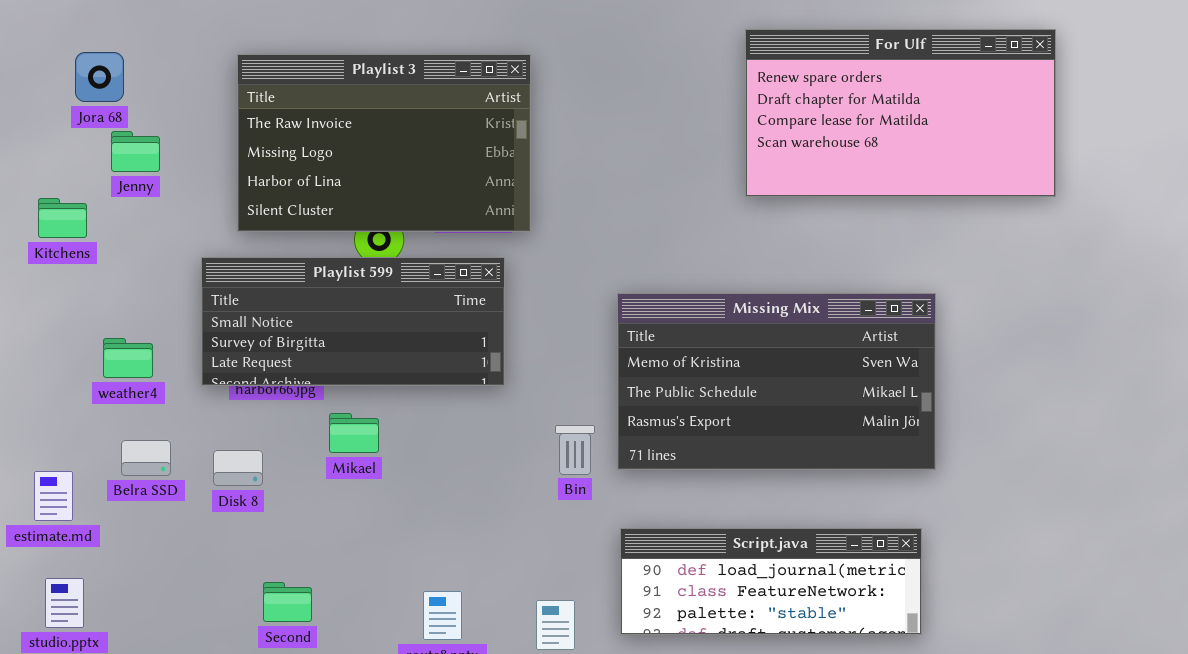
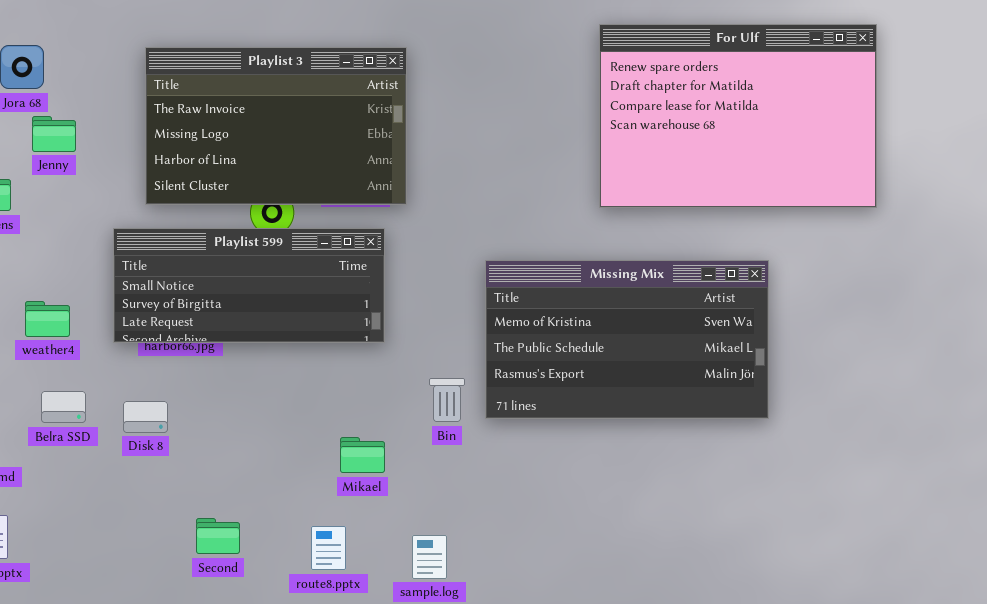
For Ulf: [745,29,1056,197] -> [599,24,877,208], resized
Mikael: [329,413,379,453] -> [340,437,385,473], moved
Script.java: [620,528,922,635] -> none, closed
Second: [263,582,312,622] -> [196,518,240,554], moved

